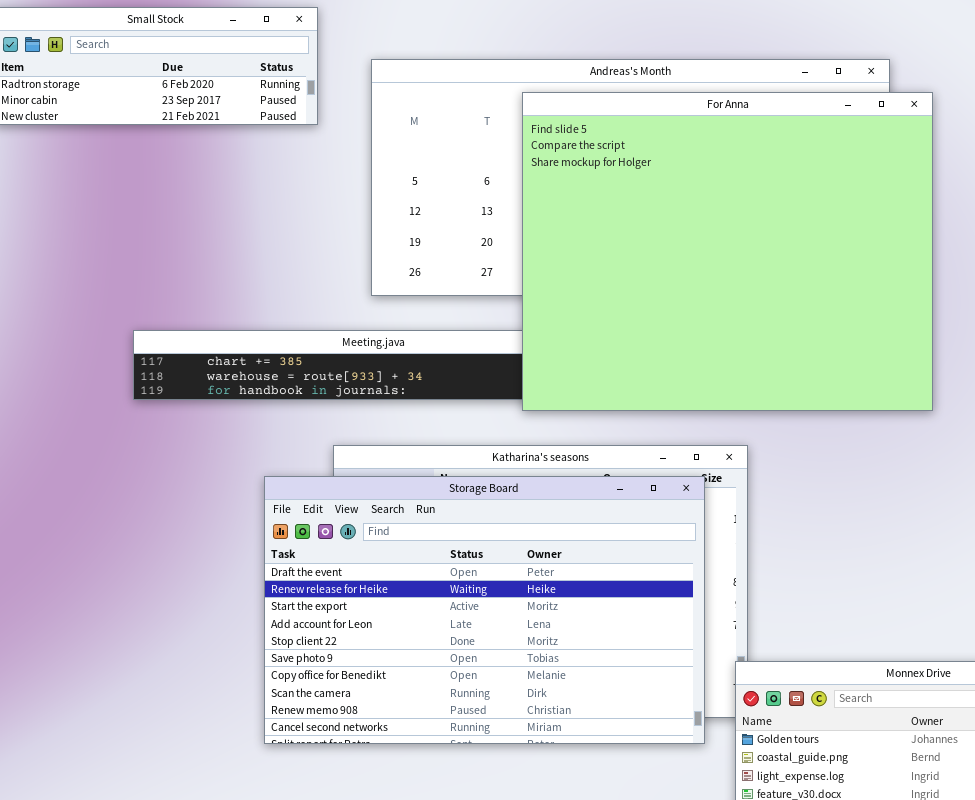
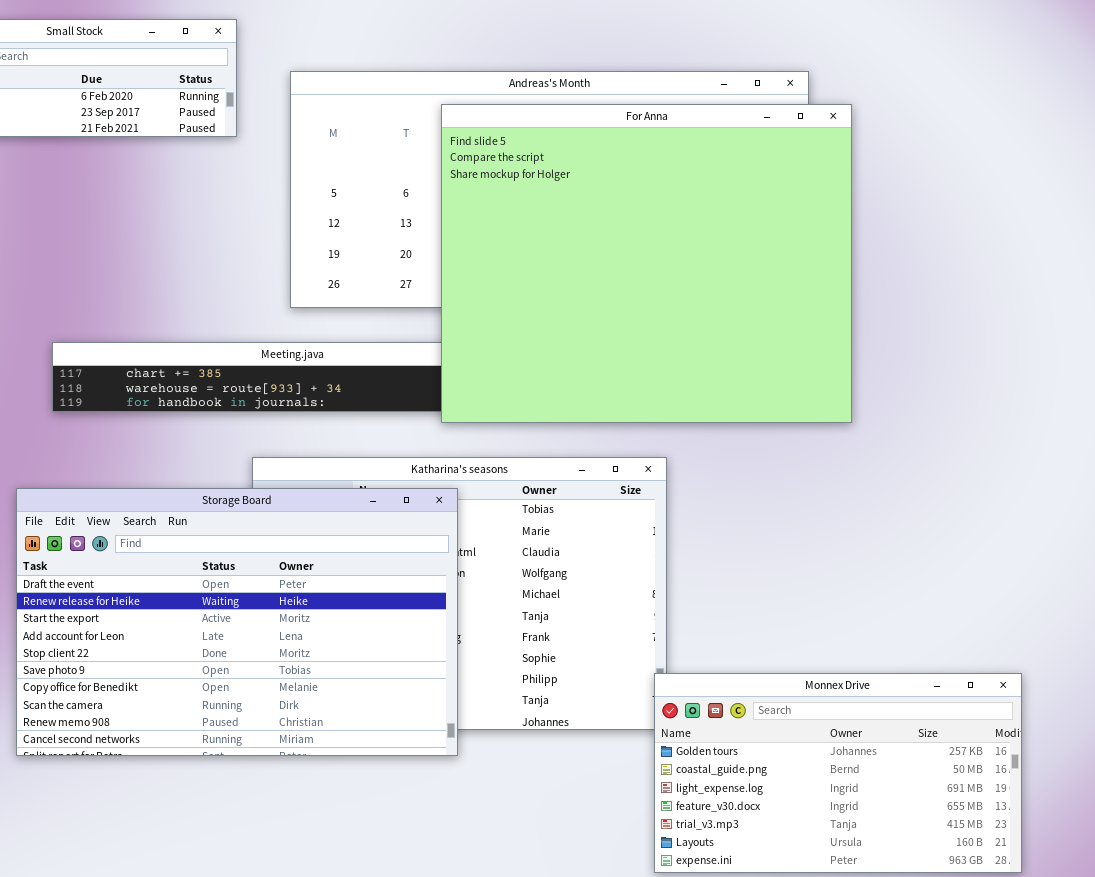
Storage Board: [264,476,705,744] -> [16,488,458,756], moved

